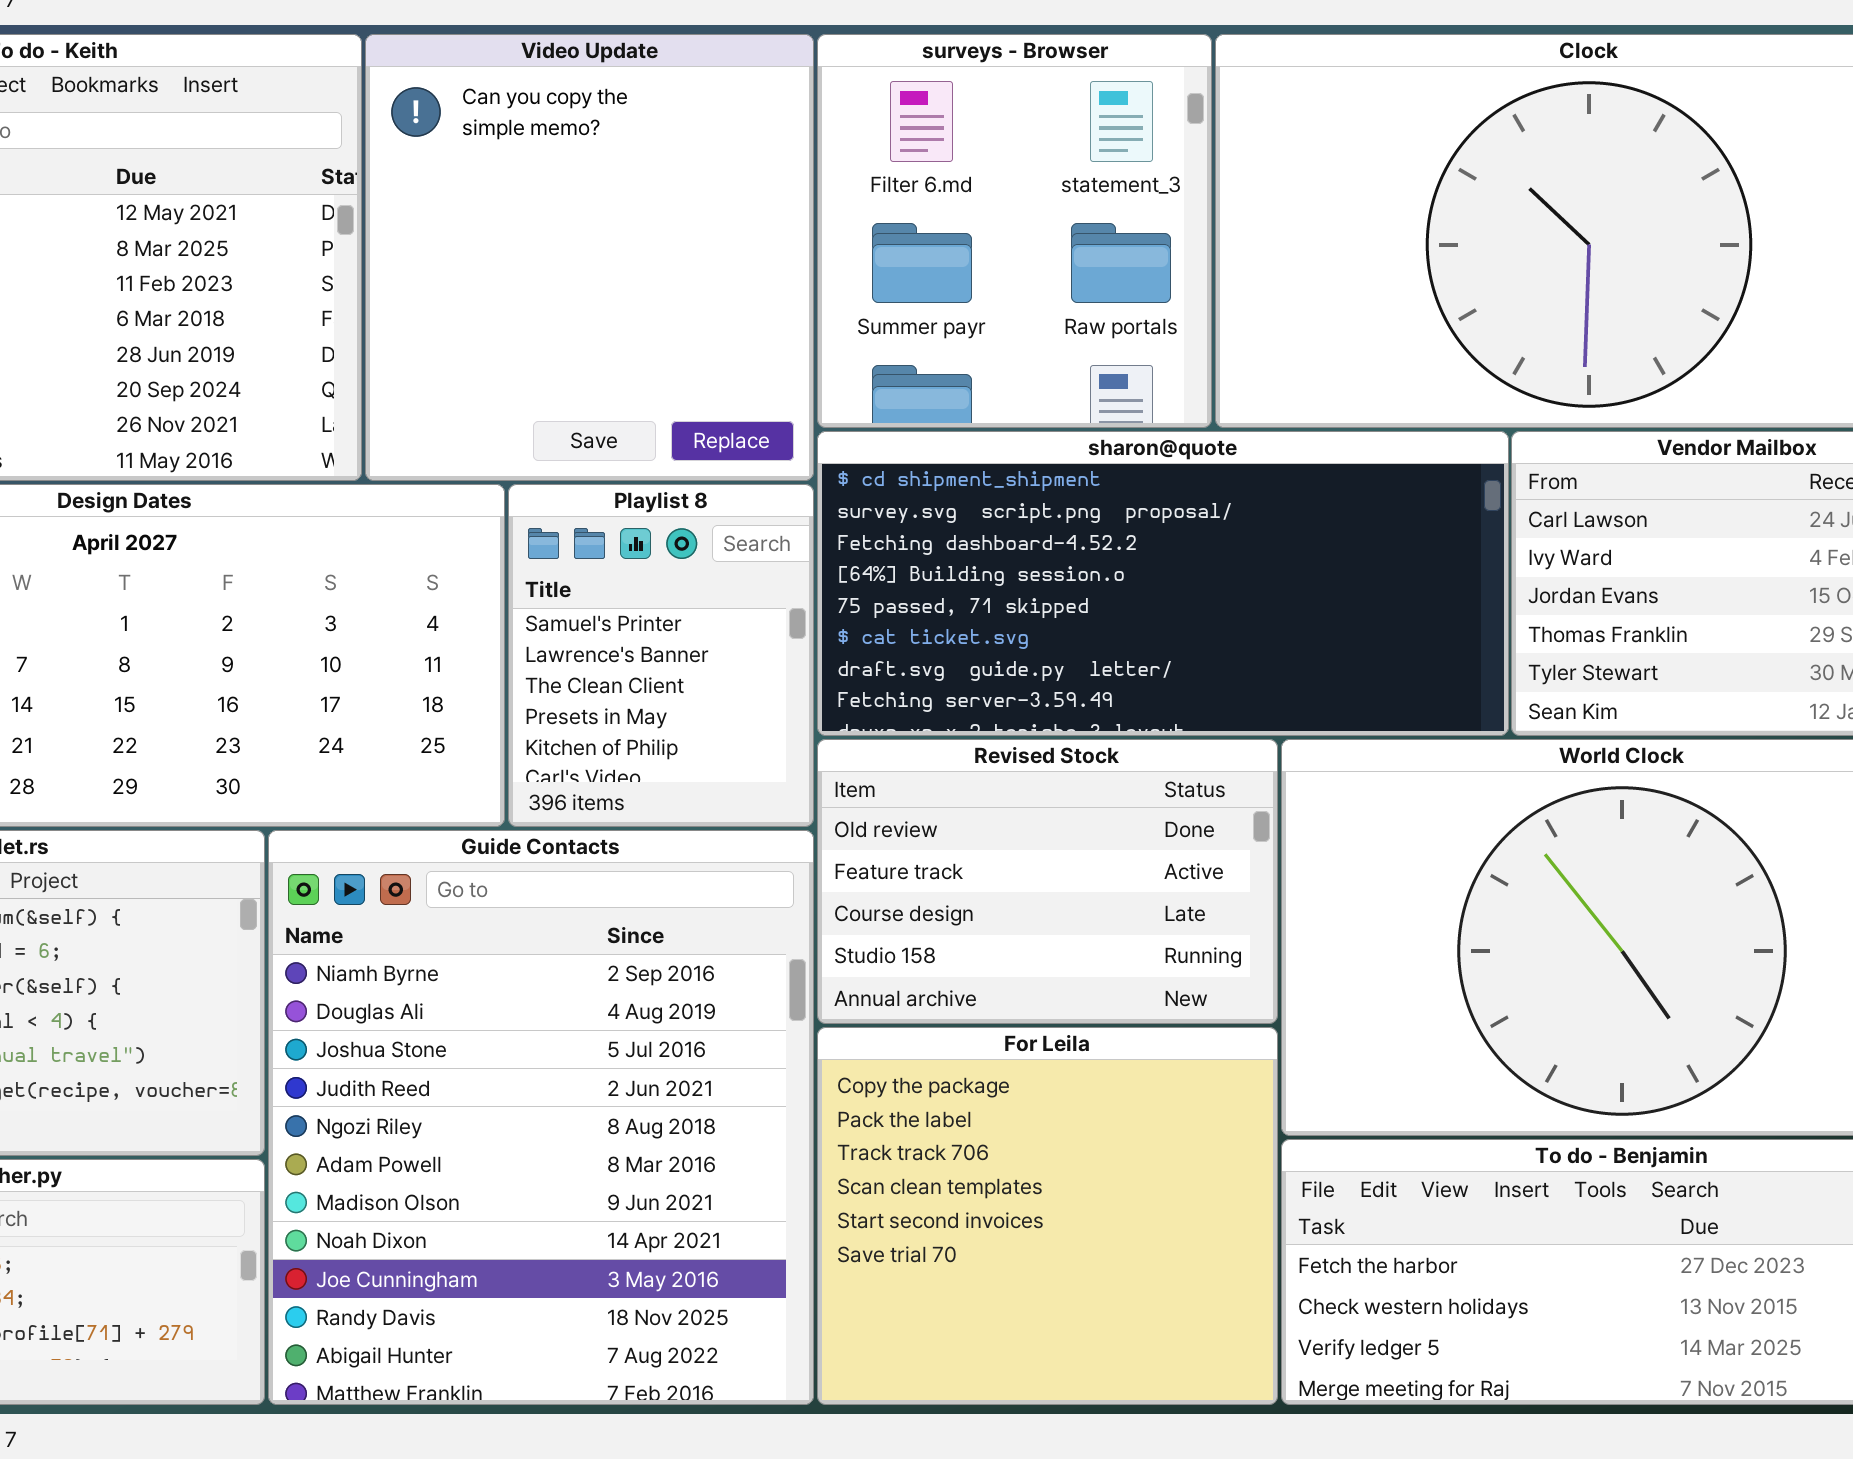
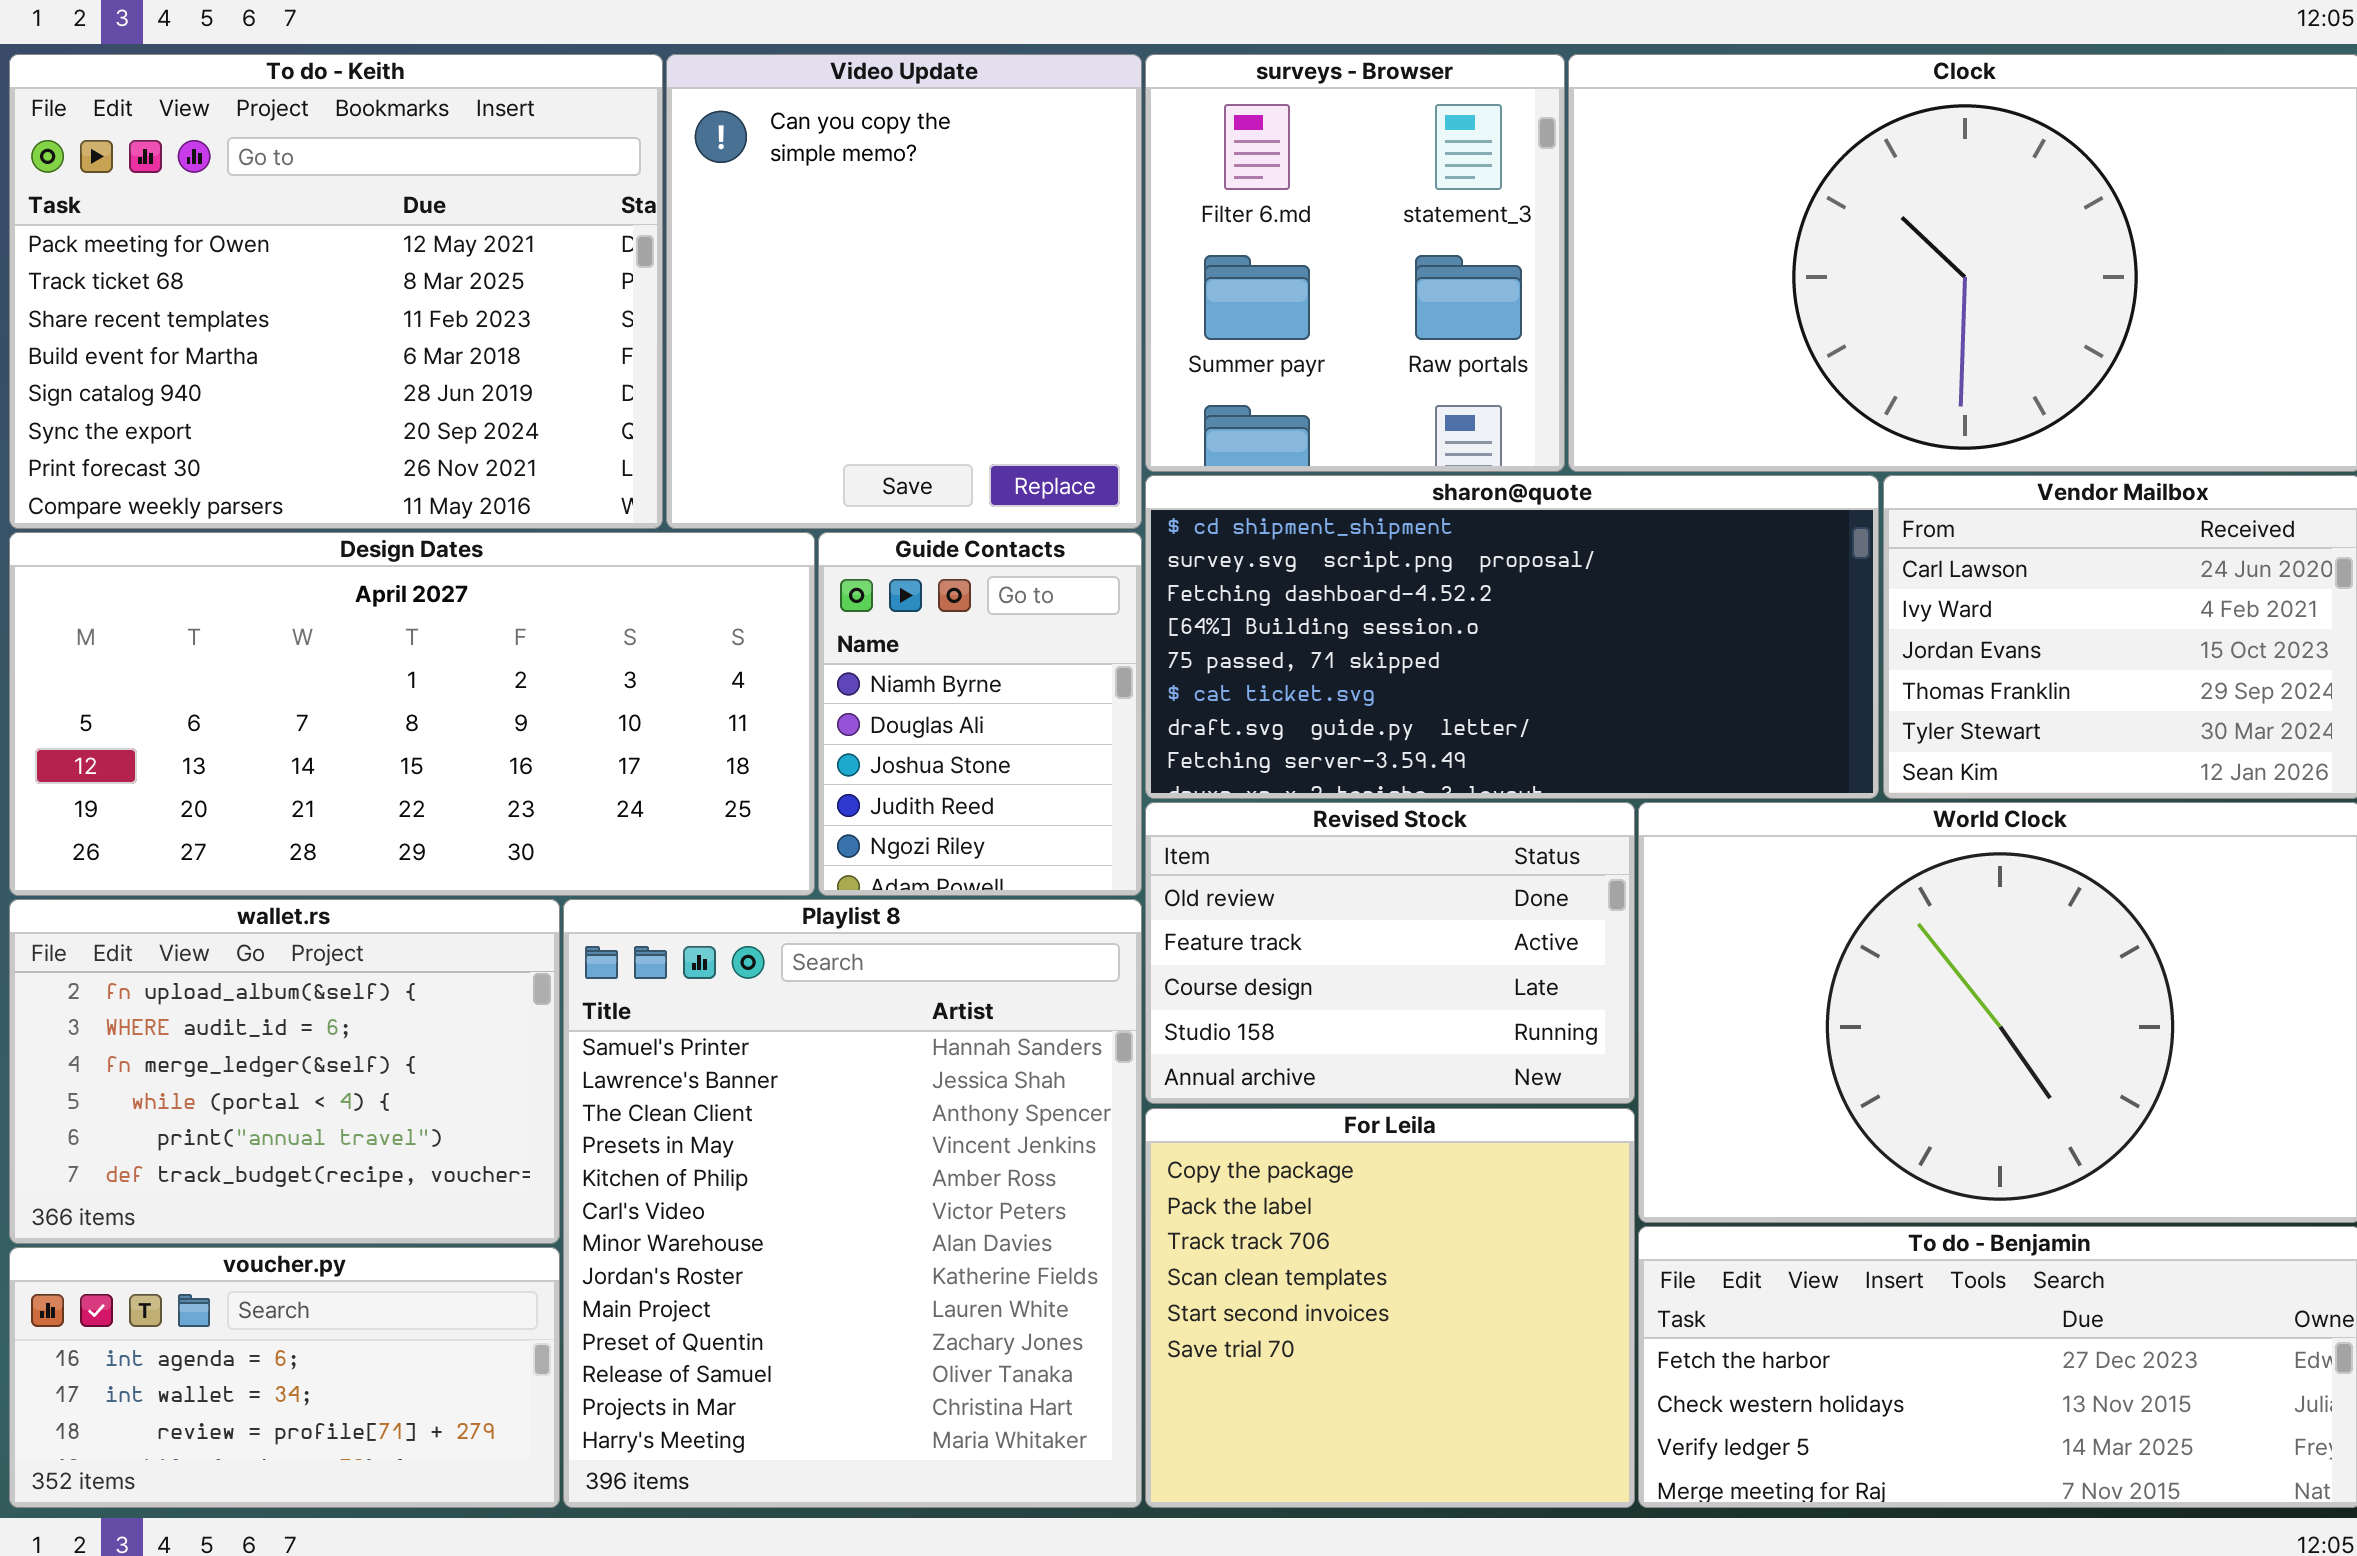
Playlist 8: [508,484,814,827] -> [563,899,1142,1508], moved, resized
Guide Contacts: [268,830,814,1405] -> [818,532,1142,896], moved, resized

